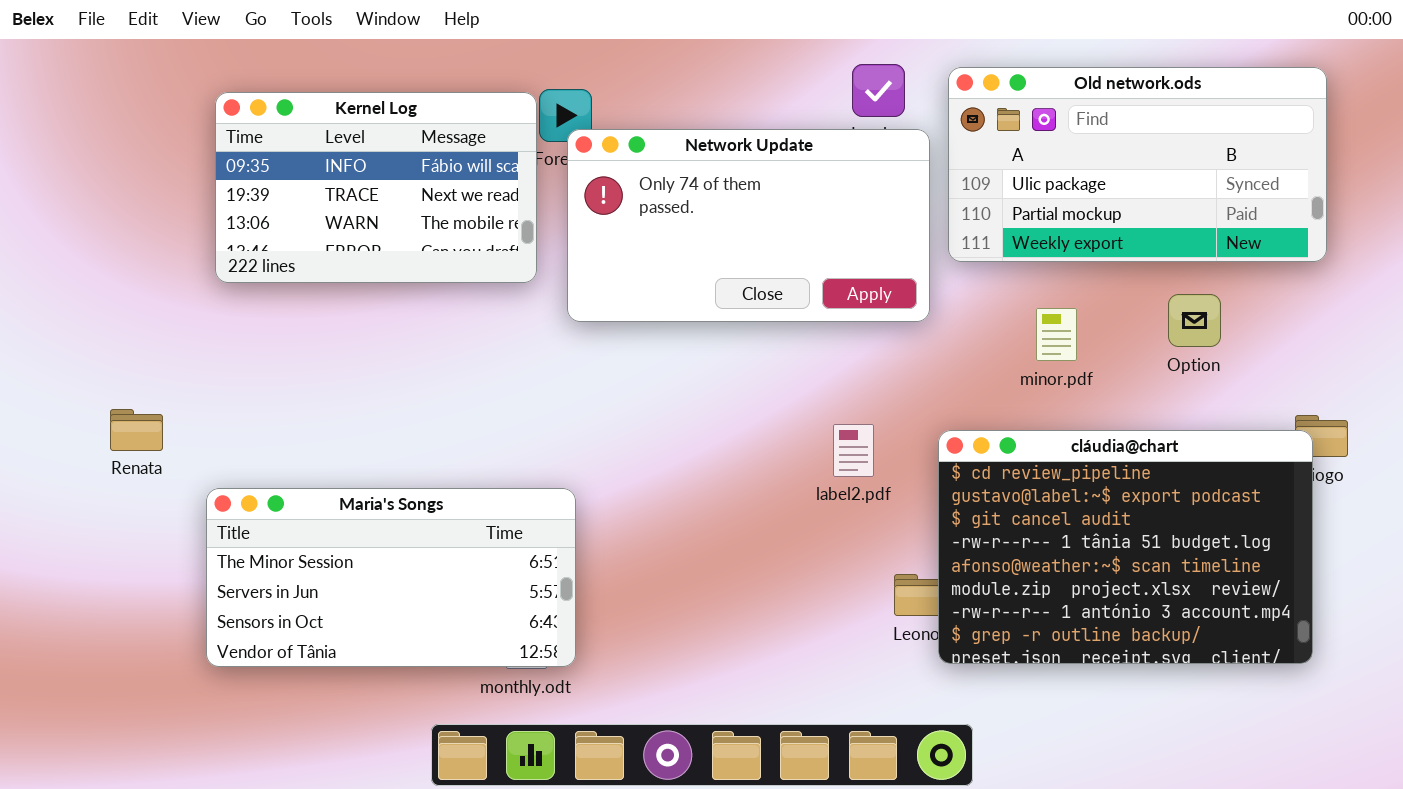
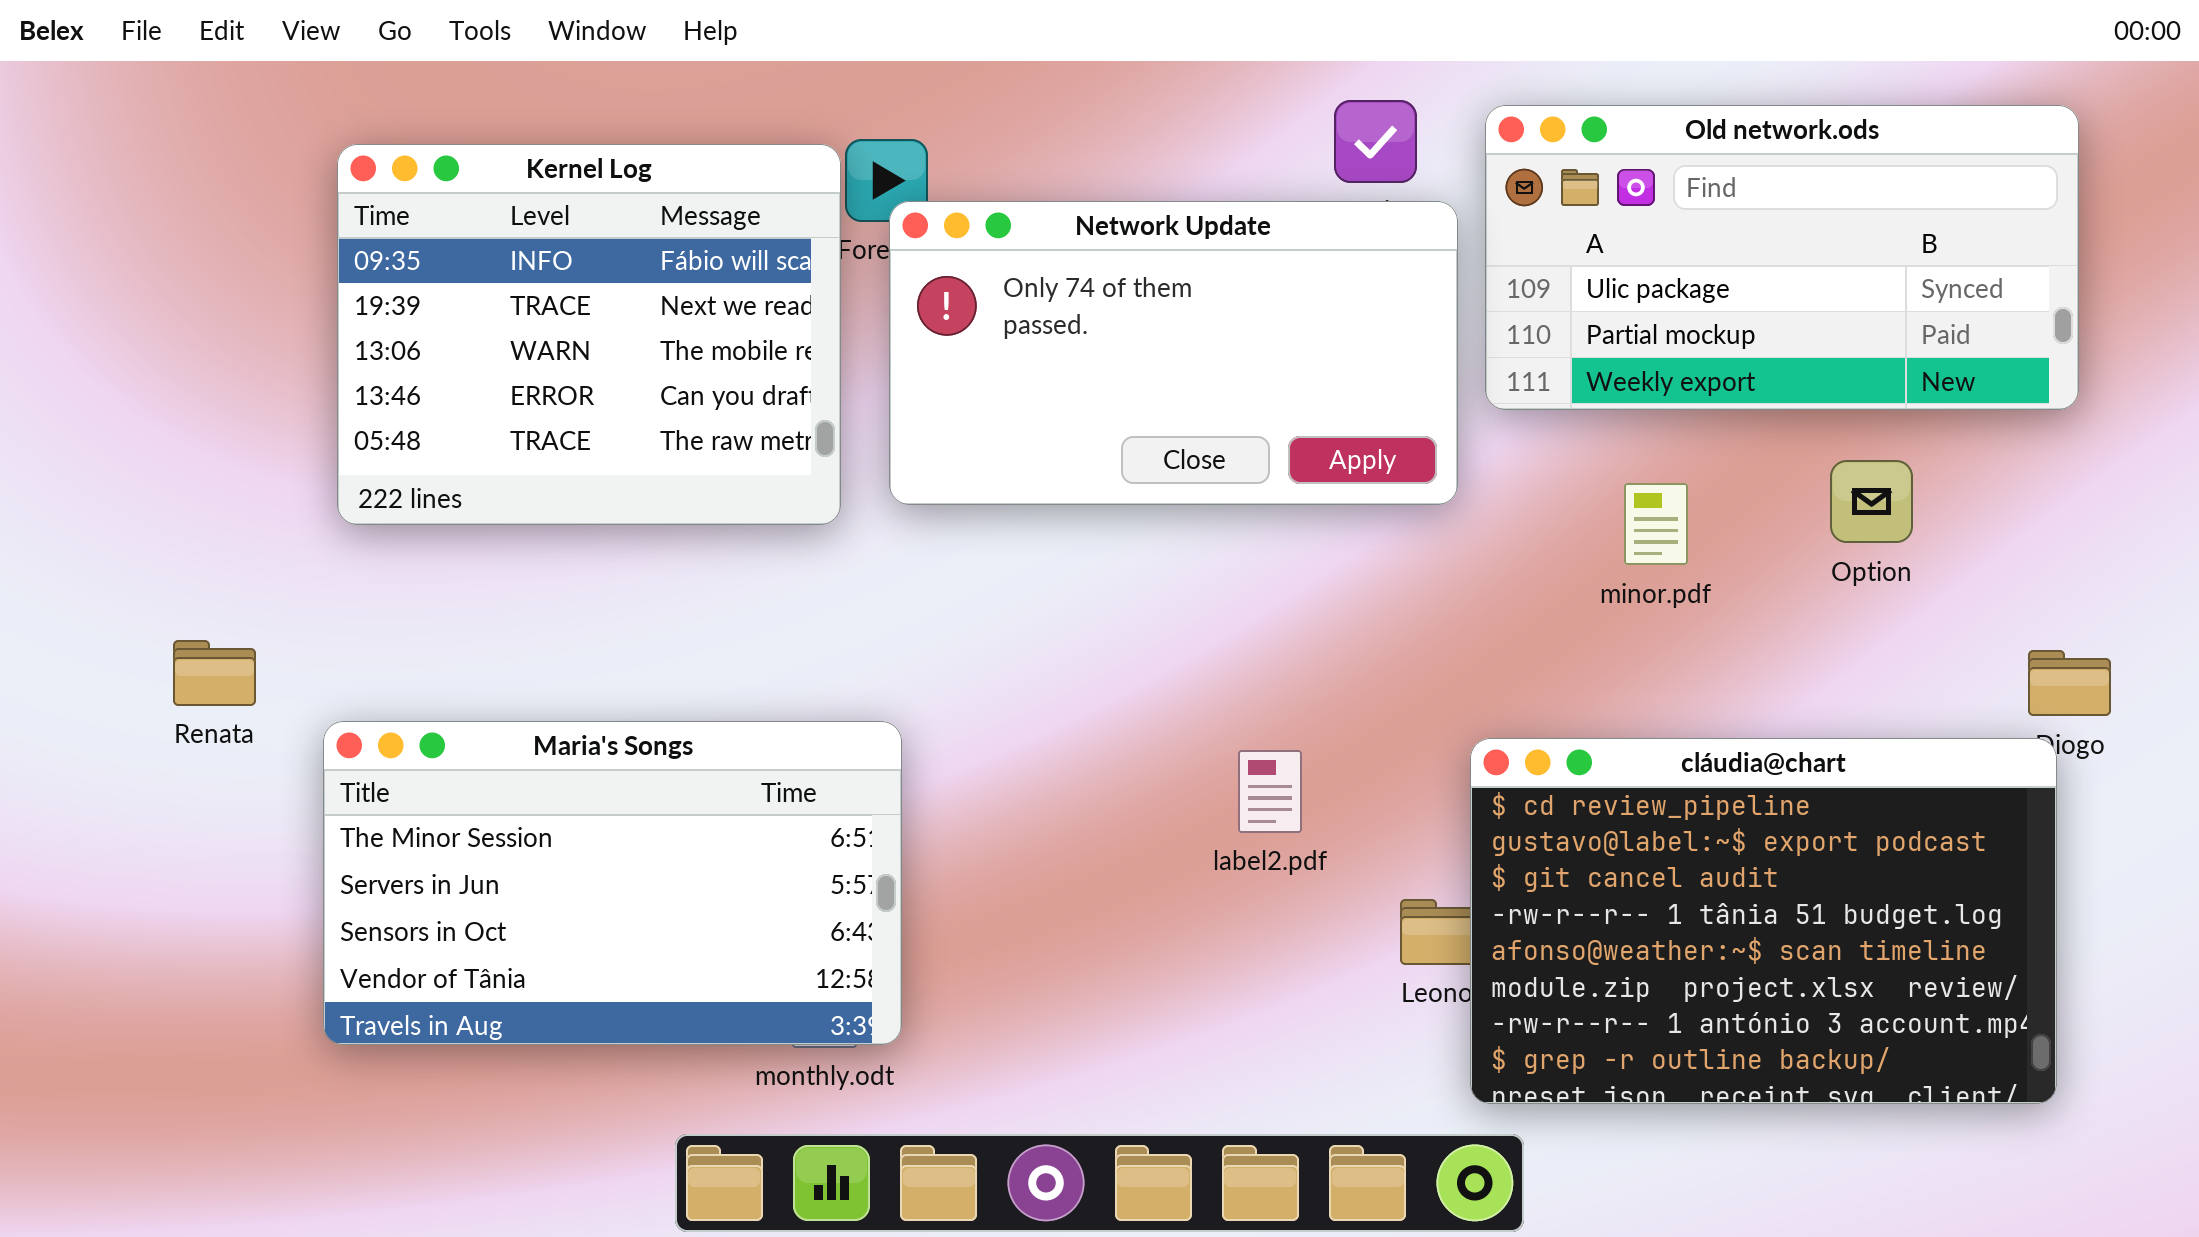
Kernel Log: [215,92,537,283] -> [337,144,841,525], resized
label2.pdf: [833,424,874,477] -> [1238,750,1302,833], moved
cláudia@chart: [938,430,1313,664] -> [1470,738,2057,1104], moved
Maria's Songs: [206,488,576,667] -> [323,721,902,1045], resized

